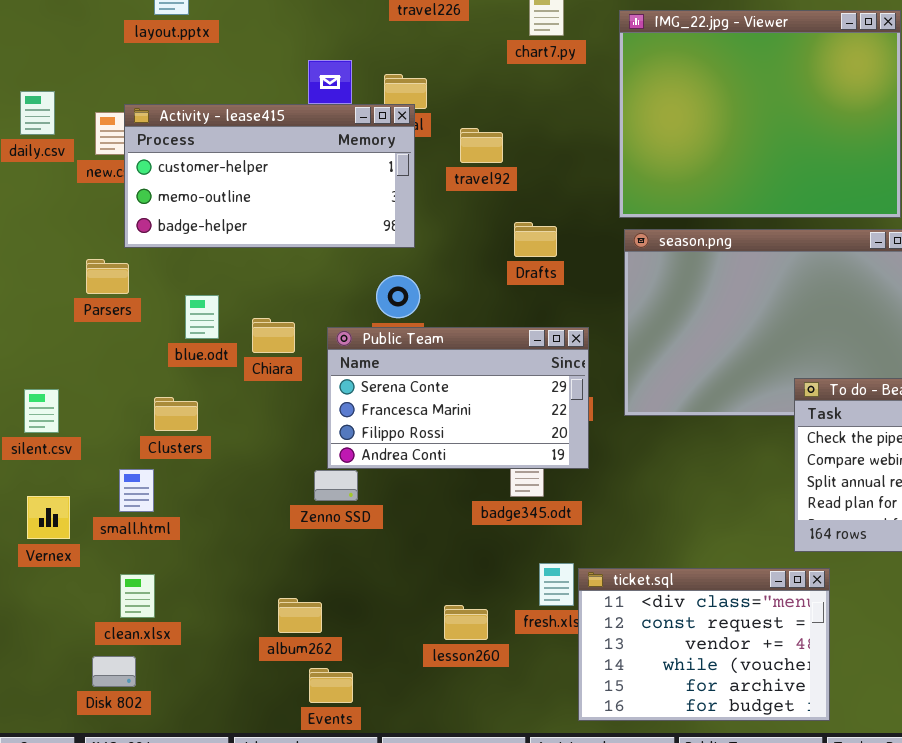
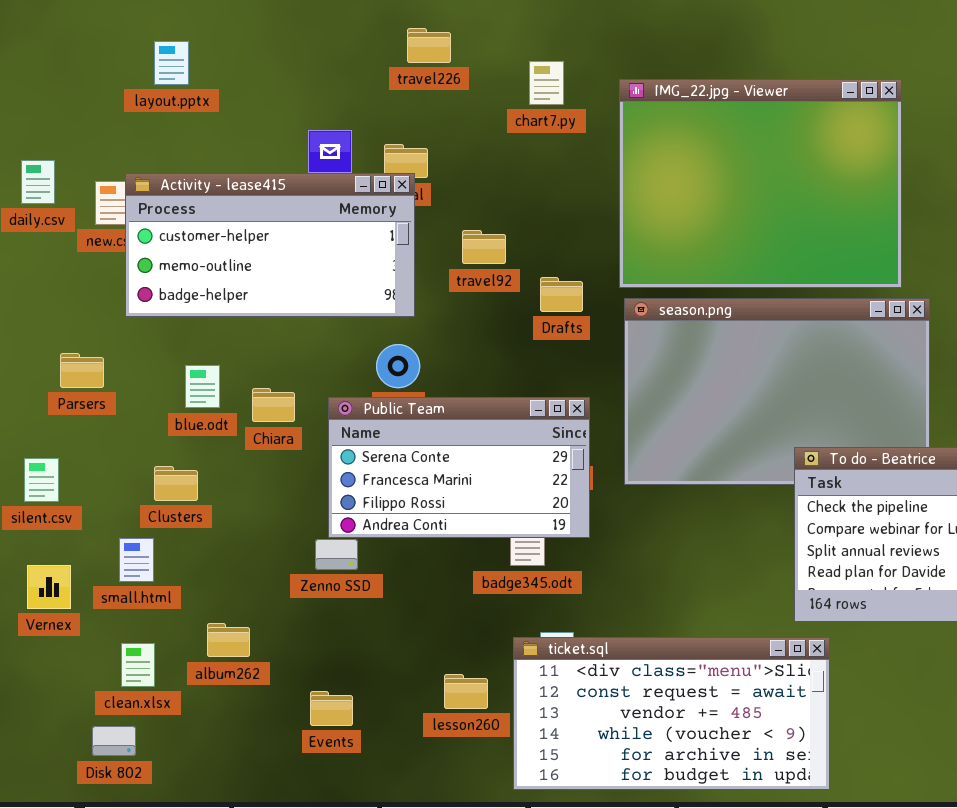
travel92: [460,128,503,163] -> [462,230,506,264], moved
Drafts: [514,222,557,257] -> [540,277,583,312], moved
Parsers: [86,259,129,294] -> [60,353,104,388], moved
ticket.sql: [578,568,830,721] -> [513,637,830,790], resized
album262: [278,598,322,633] -> [207,623,250,657], moved
Events: [309,668,353,703] -> [310,691,353,726], moved

